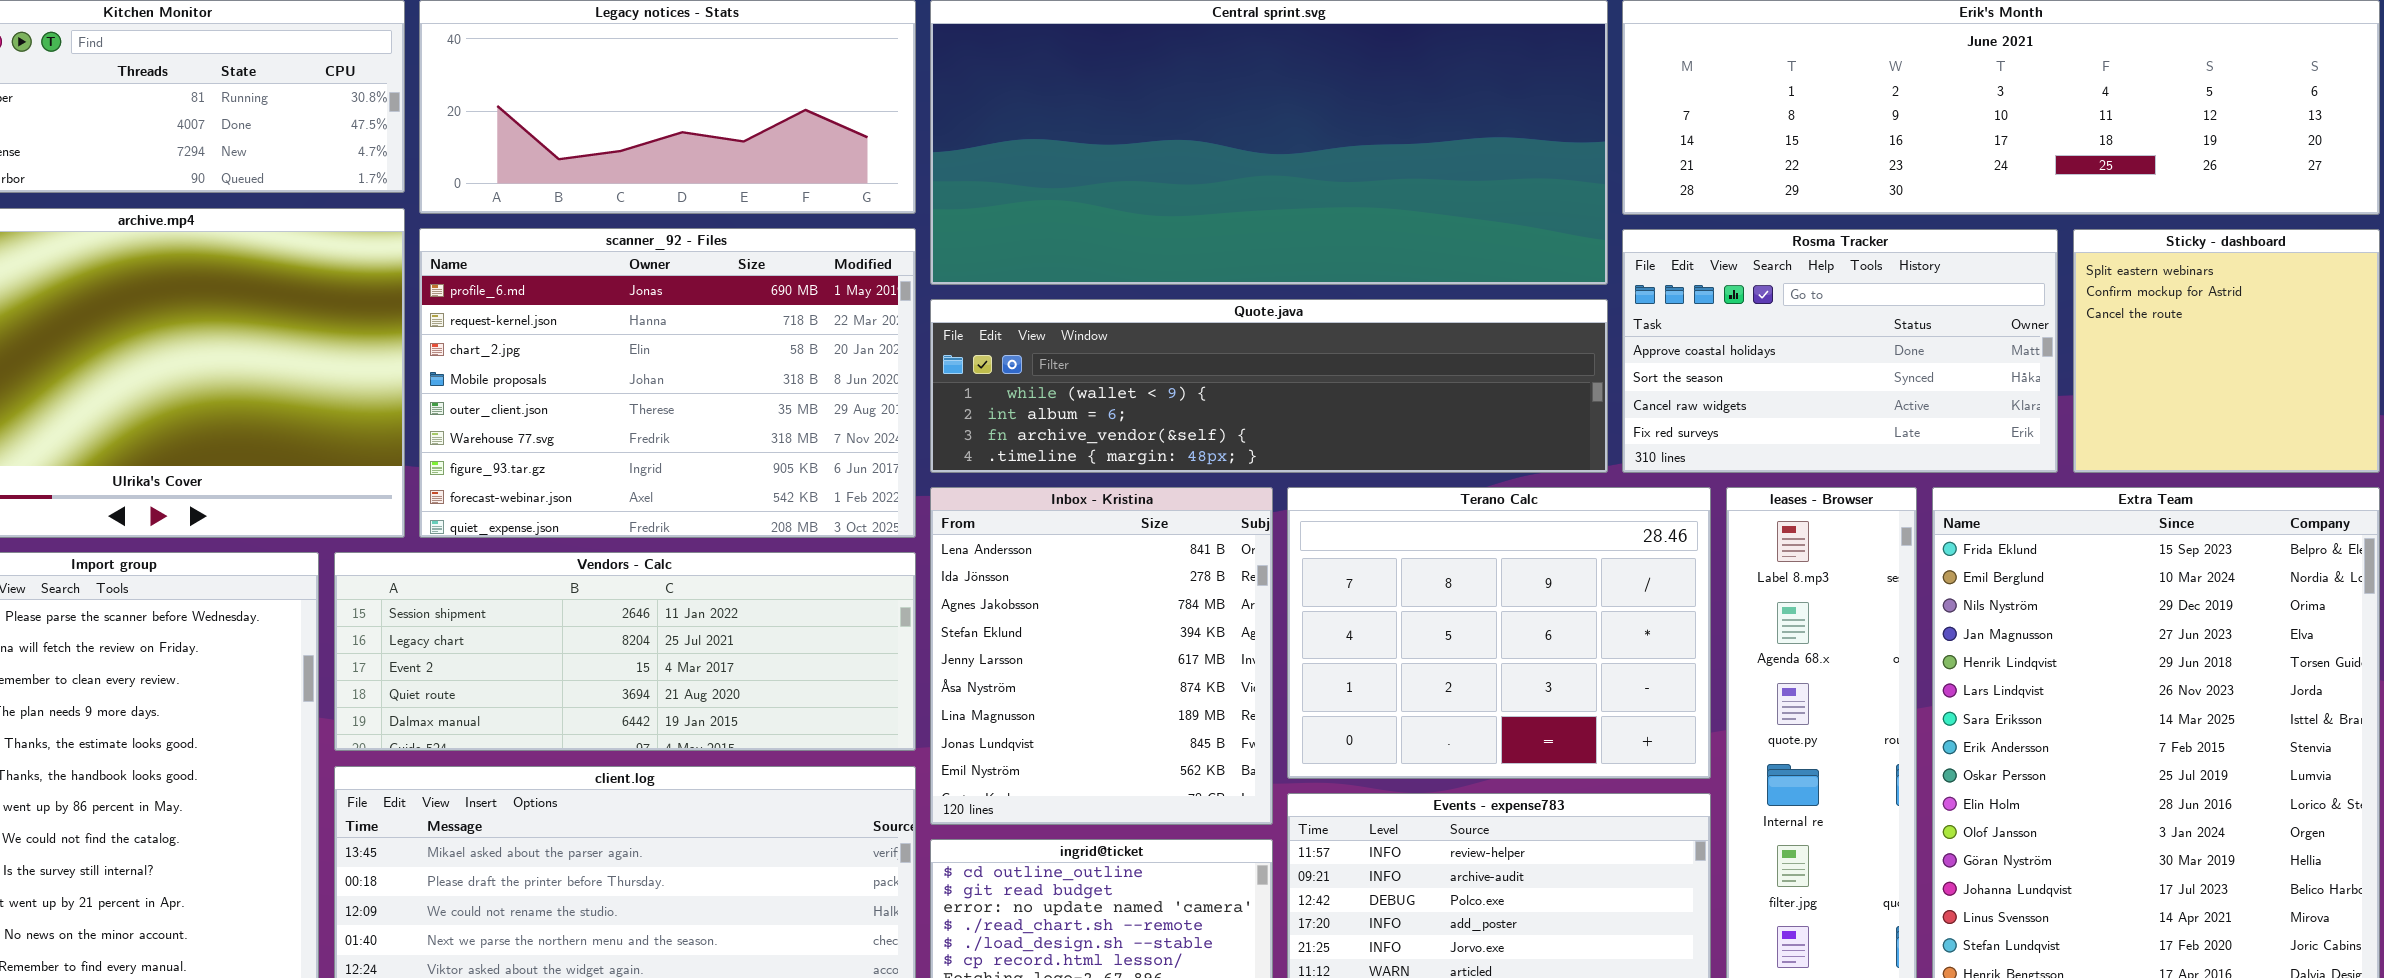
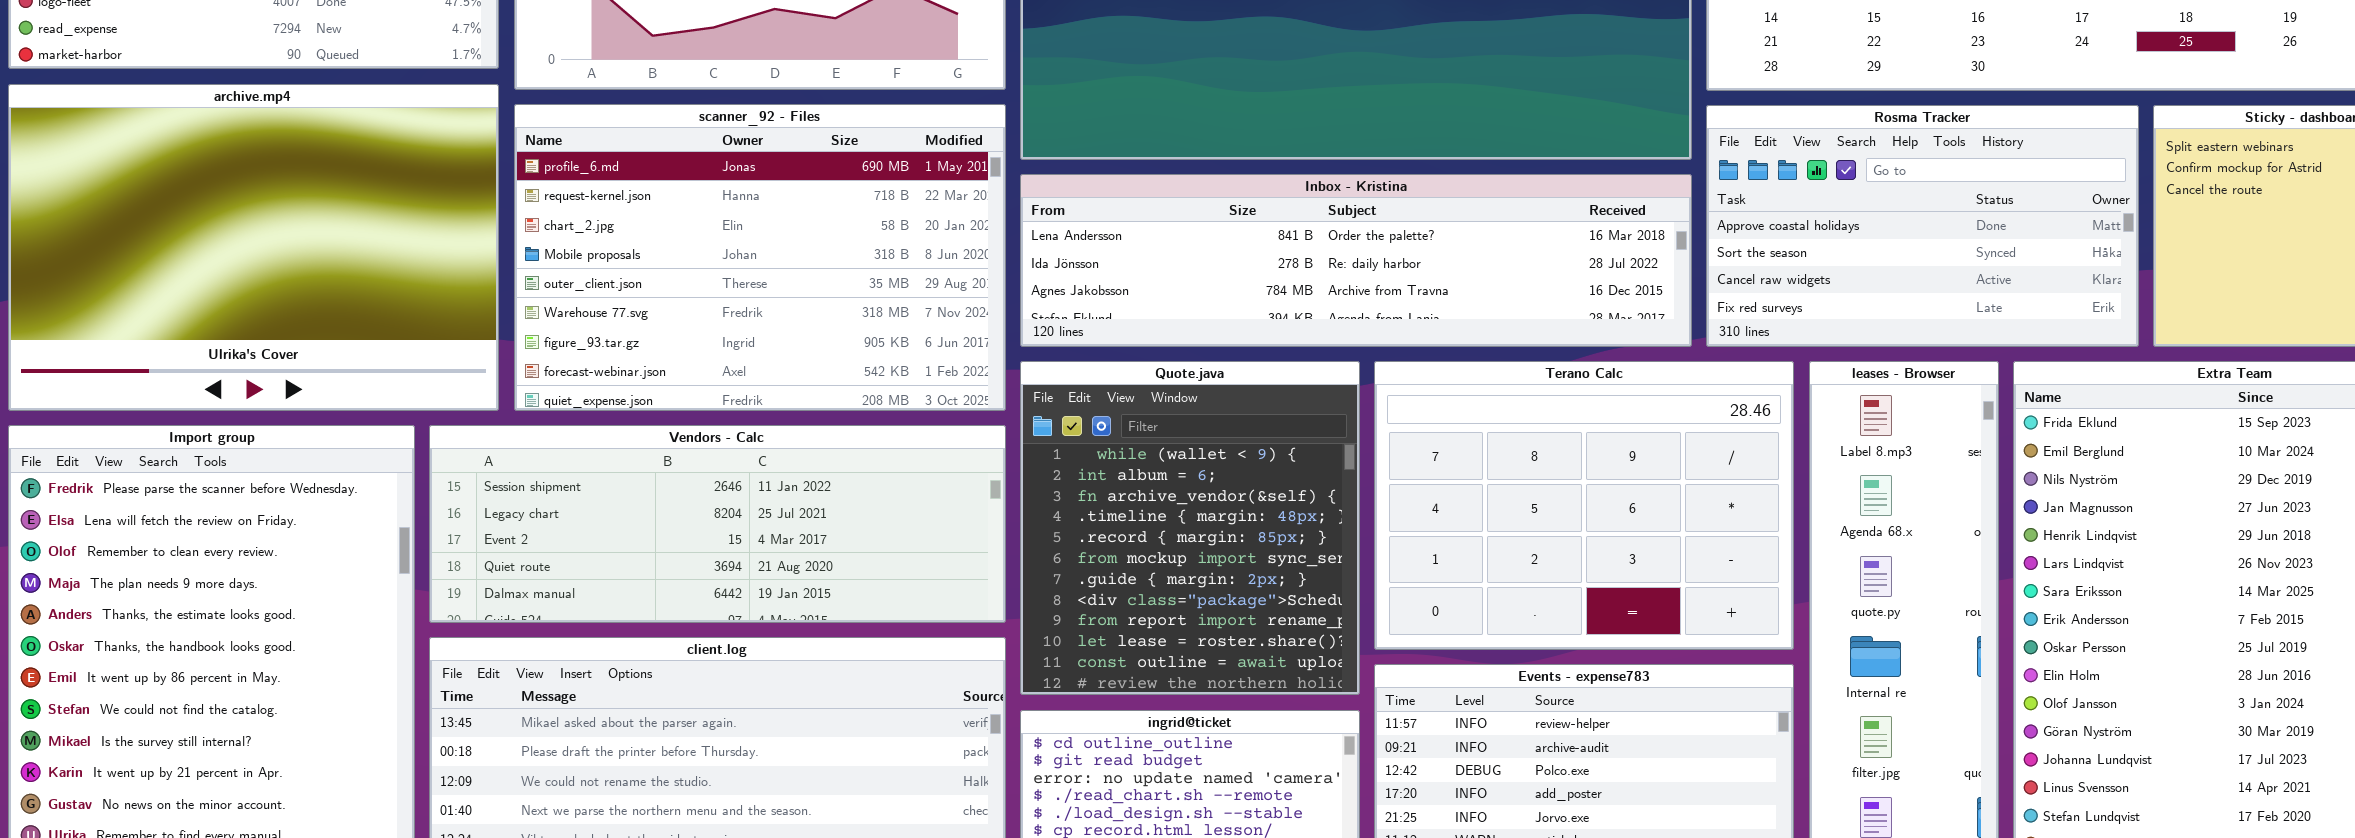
Quote.java: [930,299,1608,473] -> [1020,361,1360,695], moved, resized
Inbox - Kristina: [930,487,1273,825] -> [1020,174,1692,347], moved, resized

